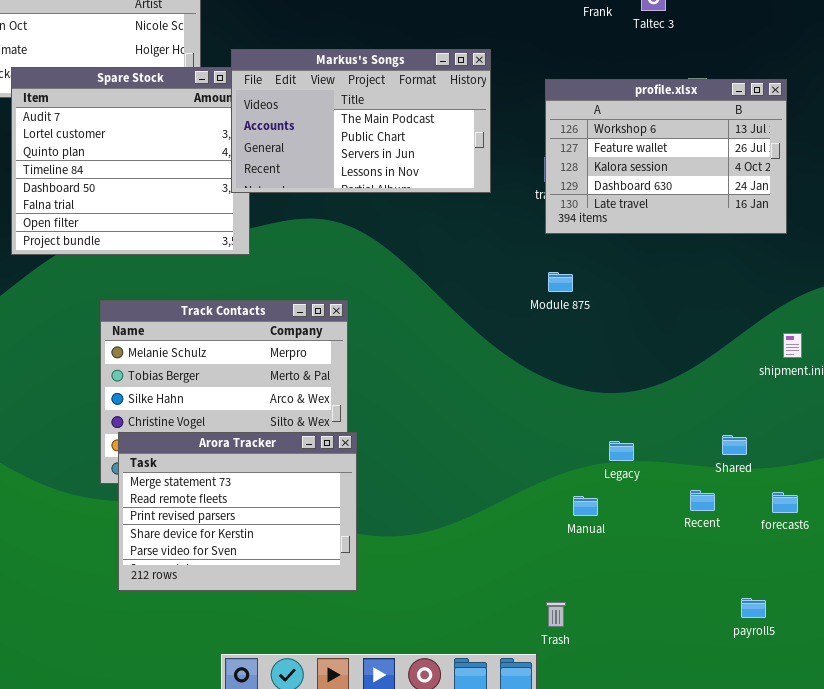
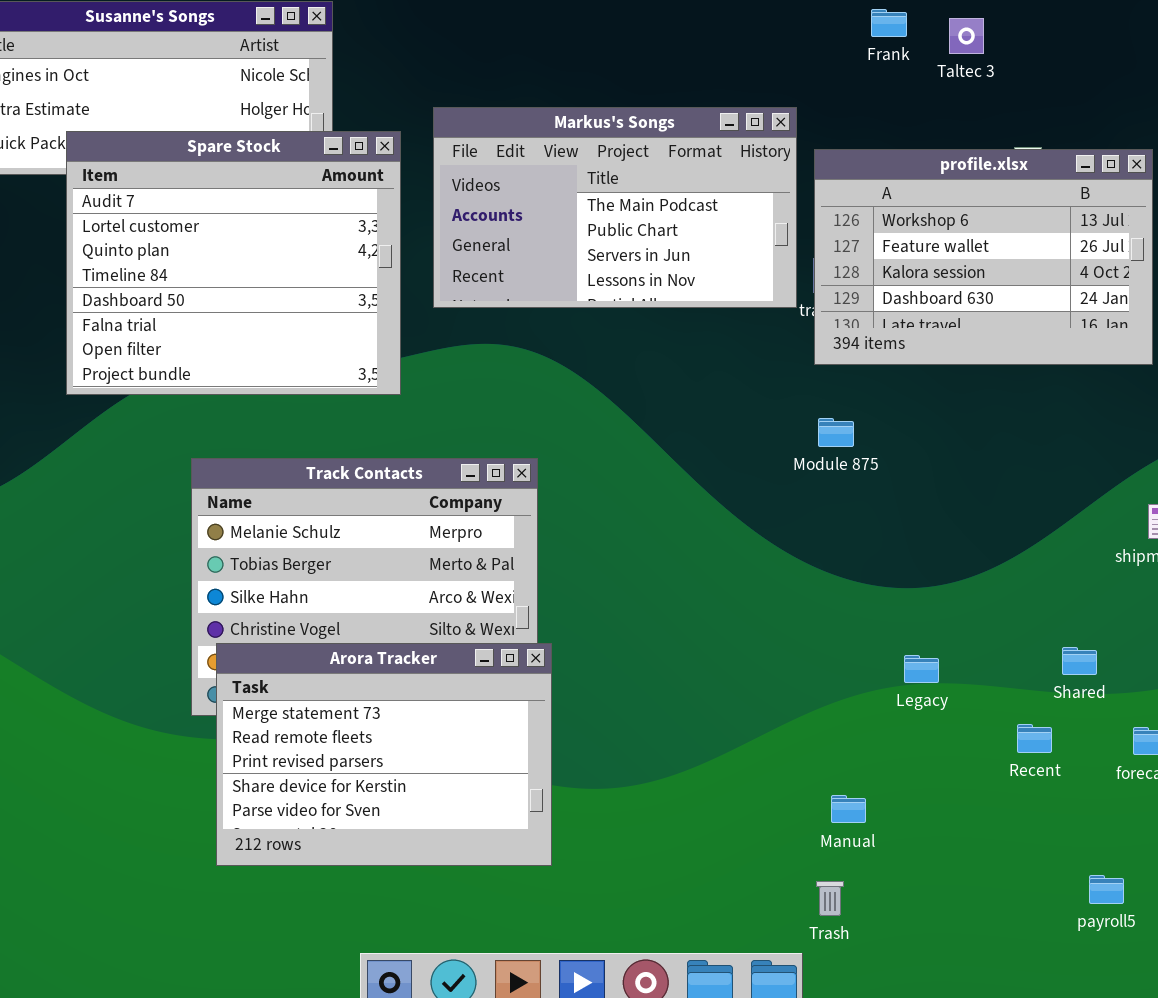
Markus's Songs: [231,49,491,193] -> [433,107,797,308], moved
Manual: [573,496,598,516] -> [831,795,866,823], moved

